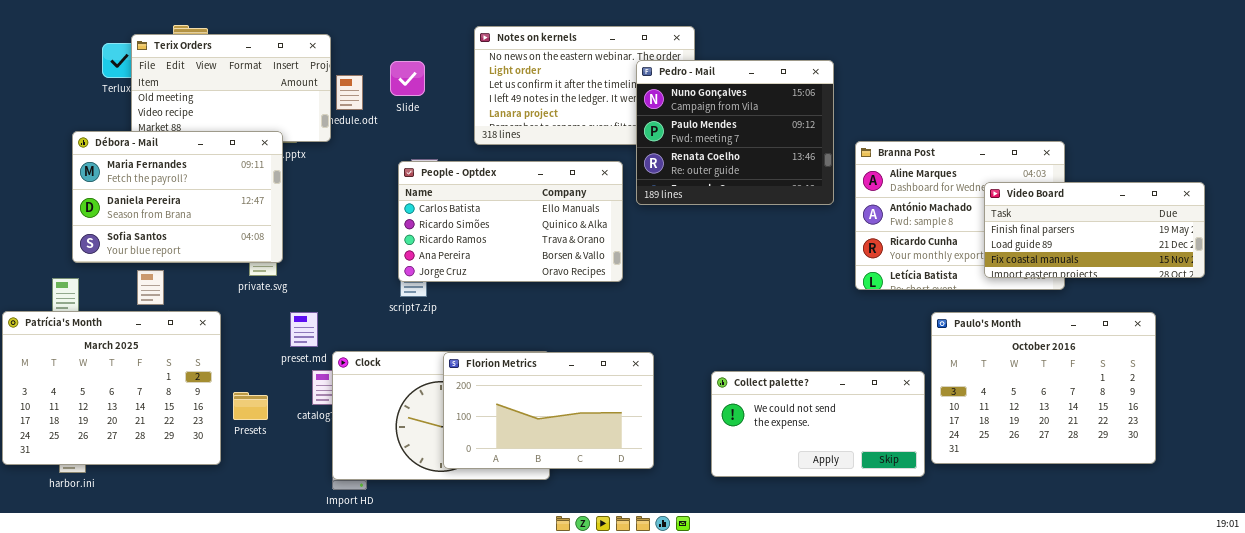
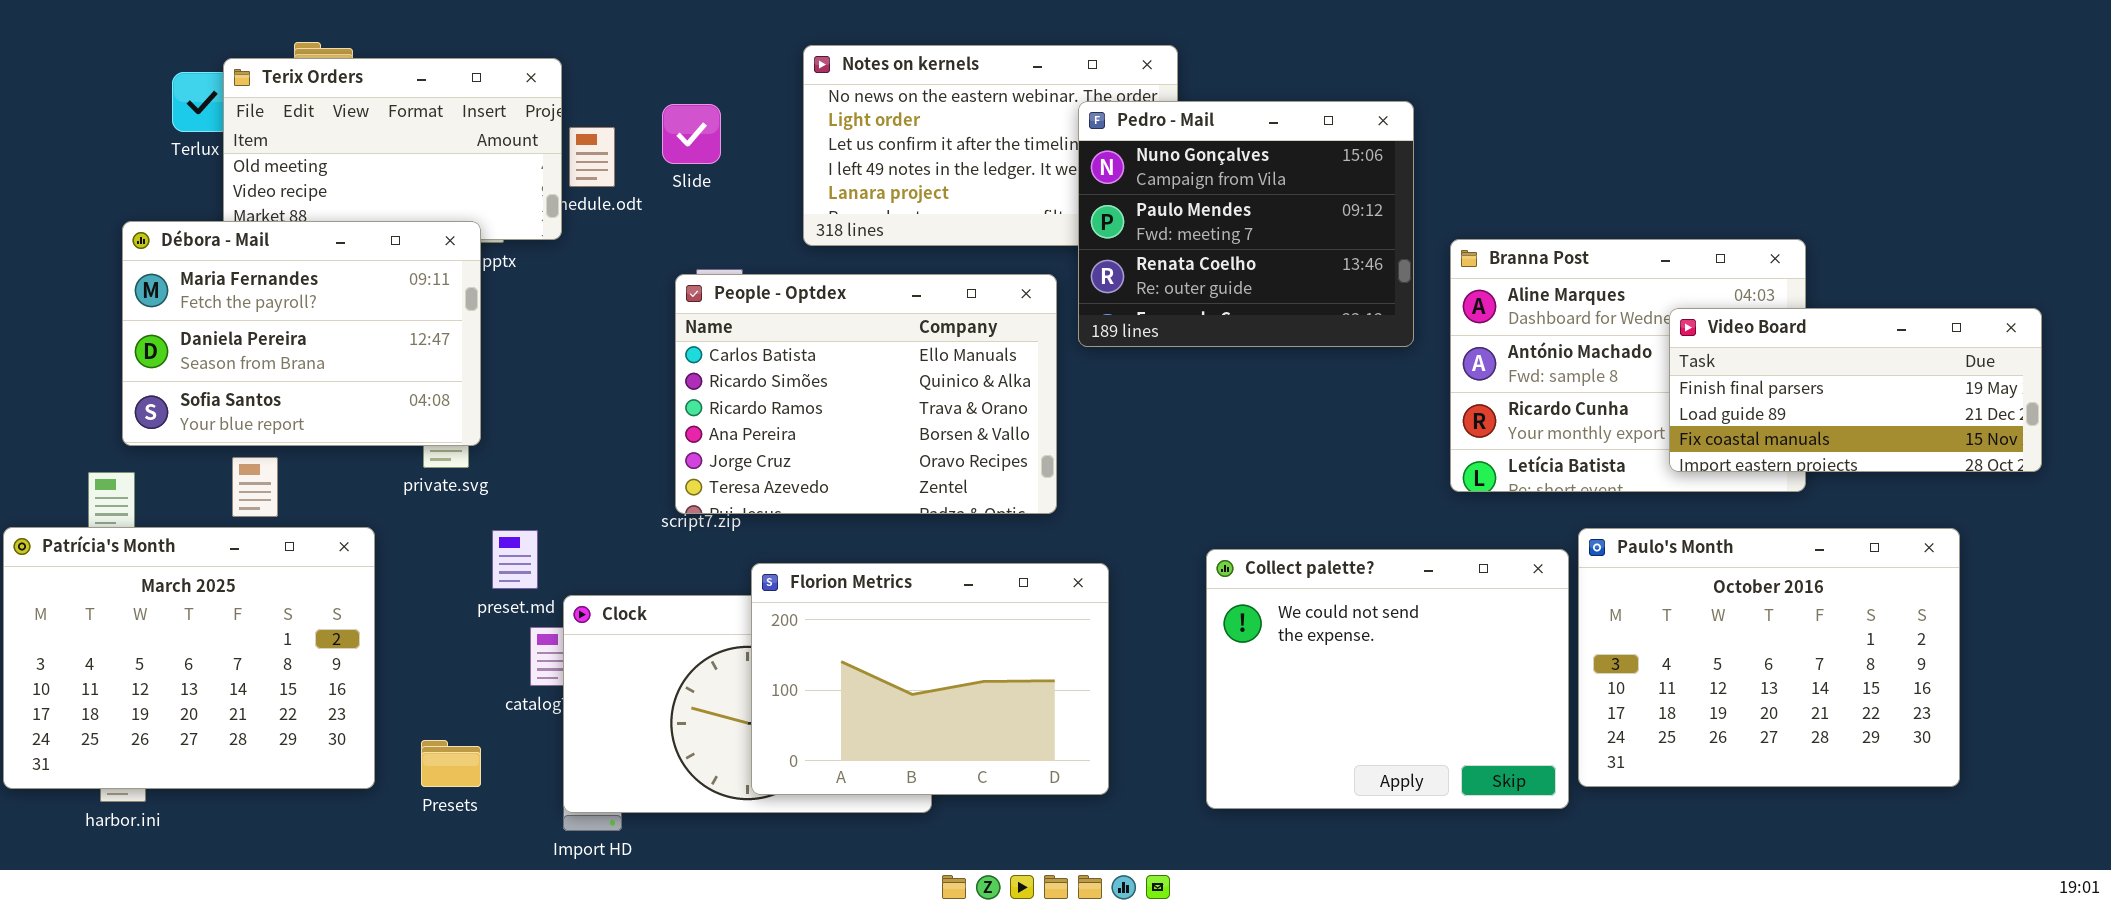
People - Optdex: [398,161,623,282] -> [675,274,1057,514], resized
Florion Metrics: [443,352,654,469] -> [751,563,1109,795], resized
Collect palette?: [711,371,925,477] -> [1206,549,1569,809], resized
Presets: [233,392,268,420] -> [421,740,481,787], moved

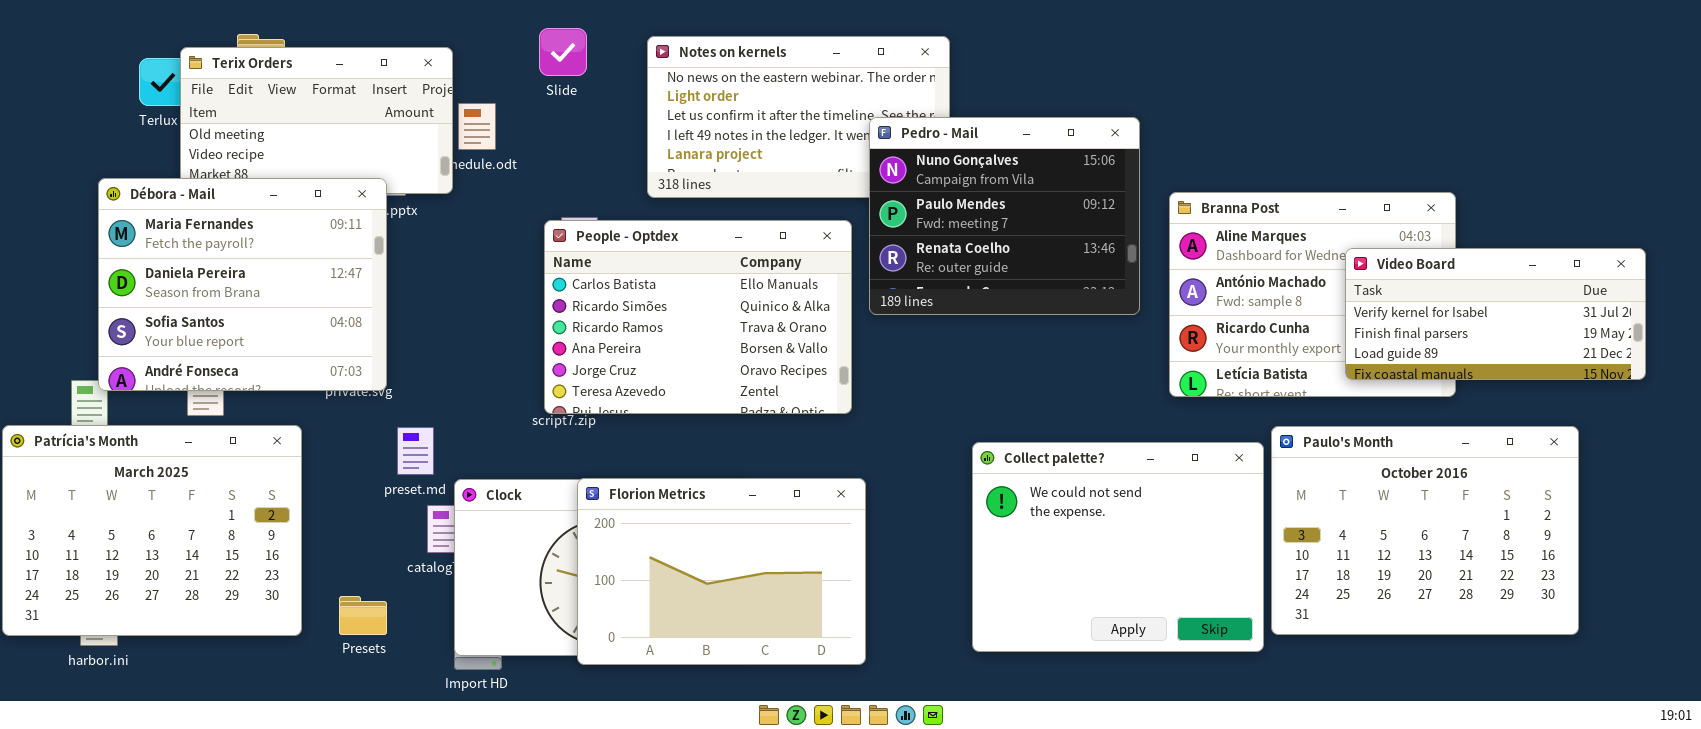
Pedro - Mail: [1078,101,1414,347] -> [869,117,1140,315], moved
Slide: [662,104,721,164] -> [539,28,587,76], moved
Débora - Mail: [122,221,481,446] -> [98,178,387,391], resized
Video Board: [1669,308,2042,472] -> [1345,248,1646,380], scrolled up 1 row
Florion Metrics: [751,563,1109,795] -> [577,478,866,665], moved

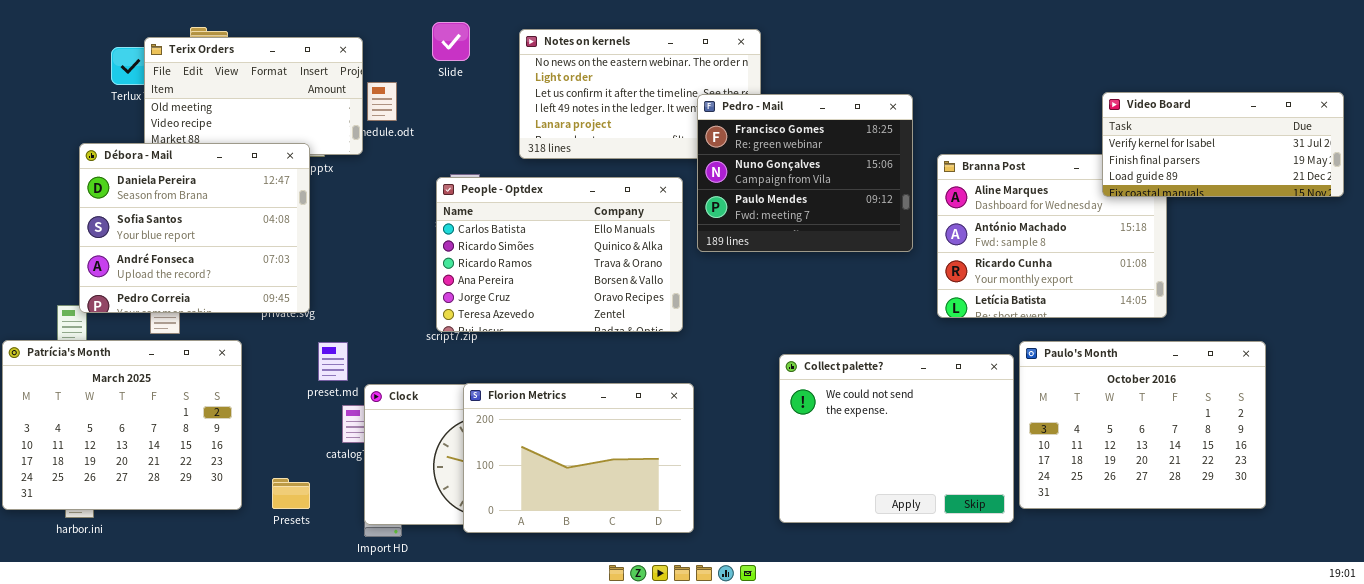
Pedro - Mail: [869,117,1140,315] -> [697,94,913,252], scrolled up 1 row
Débora - Mail: [98,178,387,391] -> [79,143,310,313], scrolled down 1 row
Video Board: [1345,248,1646,380] -> [1102,92,1344,197], moved

